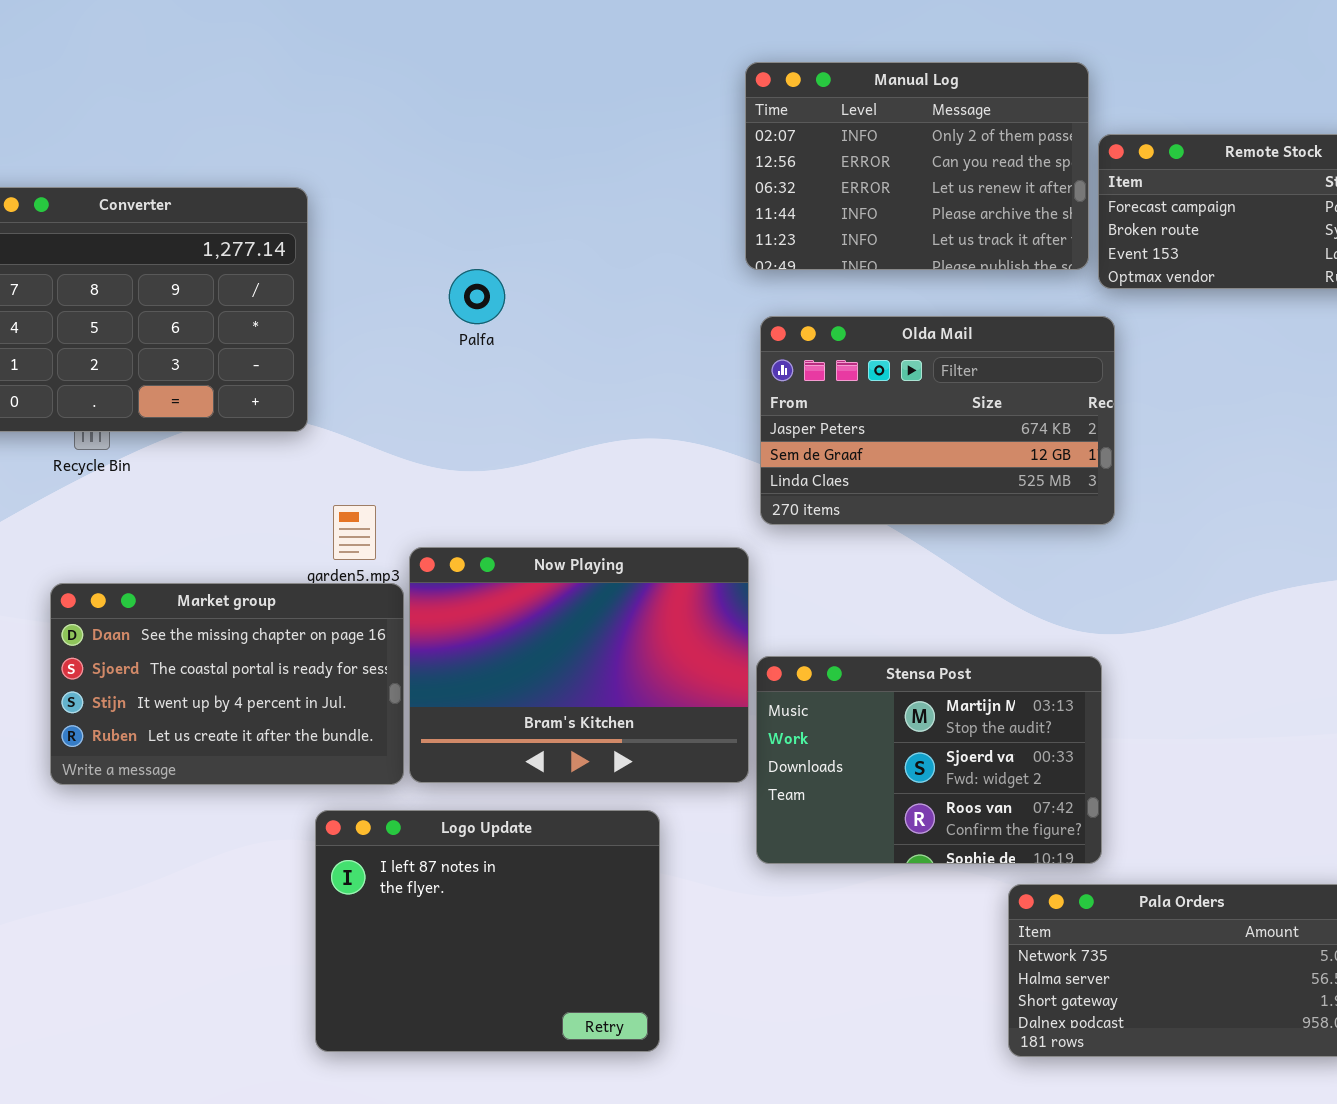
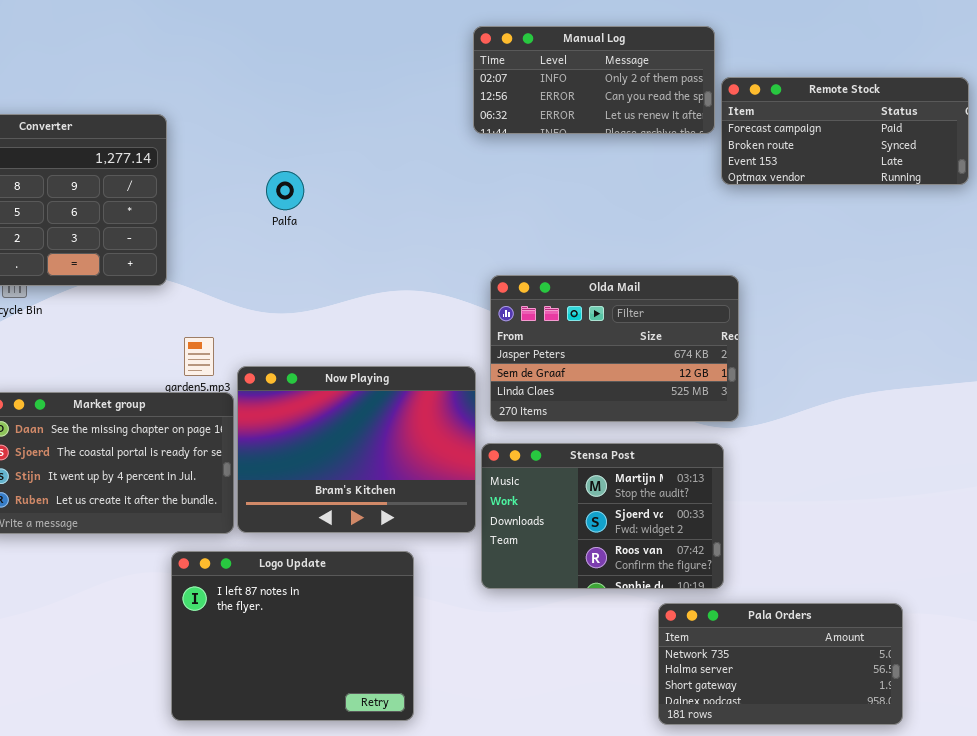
Manual Log: [745,62,1089,270] -> [473,26,715,134], resized
Olda Mail: [760,316,1115,525] -> [490,275,739,422], moved

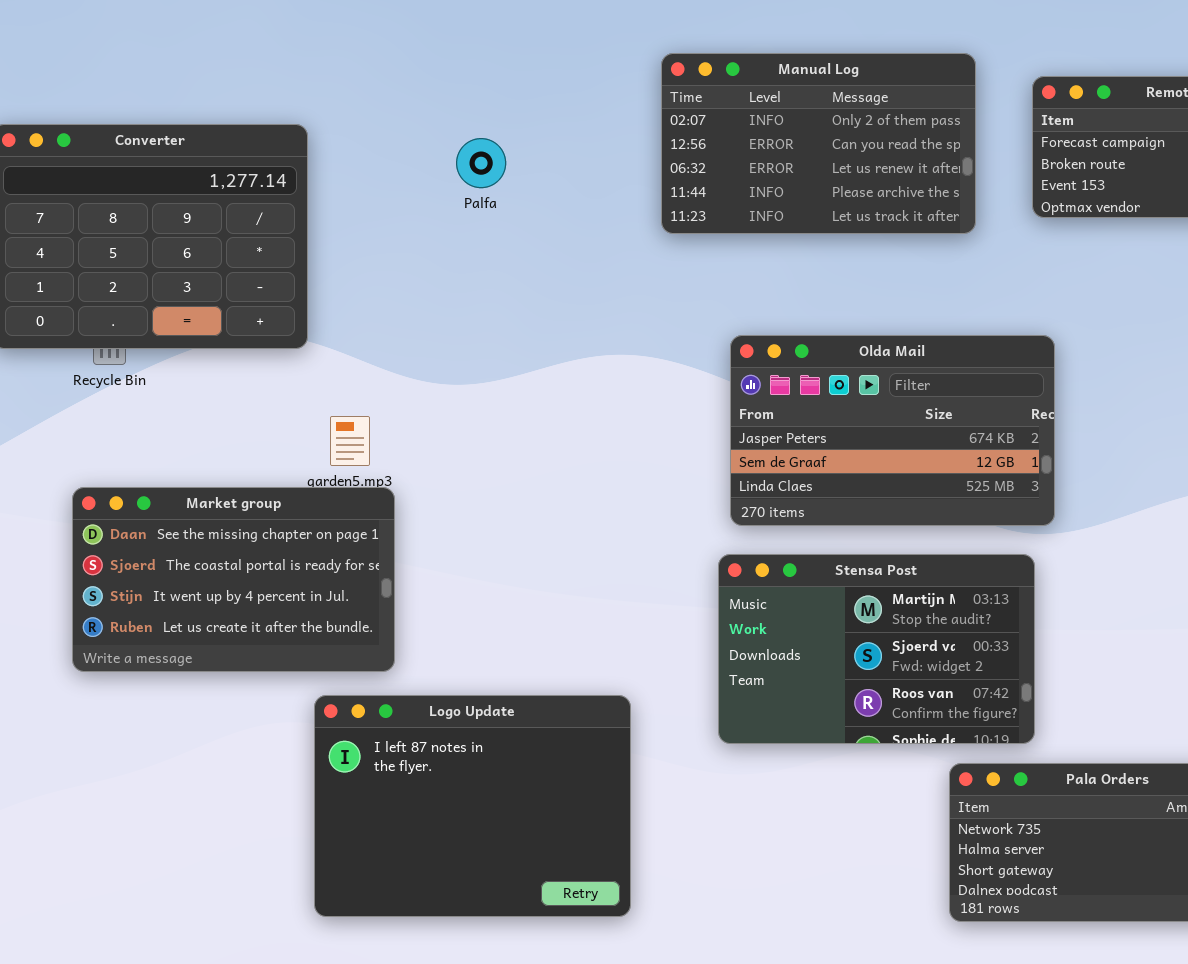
Manual Log: [473,26,715,134] -> [661,53,976,234], moved, resized
Palfa: [266,171,304,210] -> [456,138,506,188], moved
Now Playing: [237,366,476,533] -> none, closed

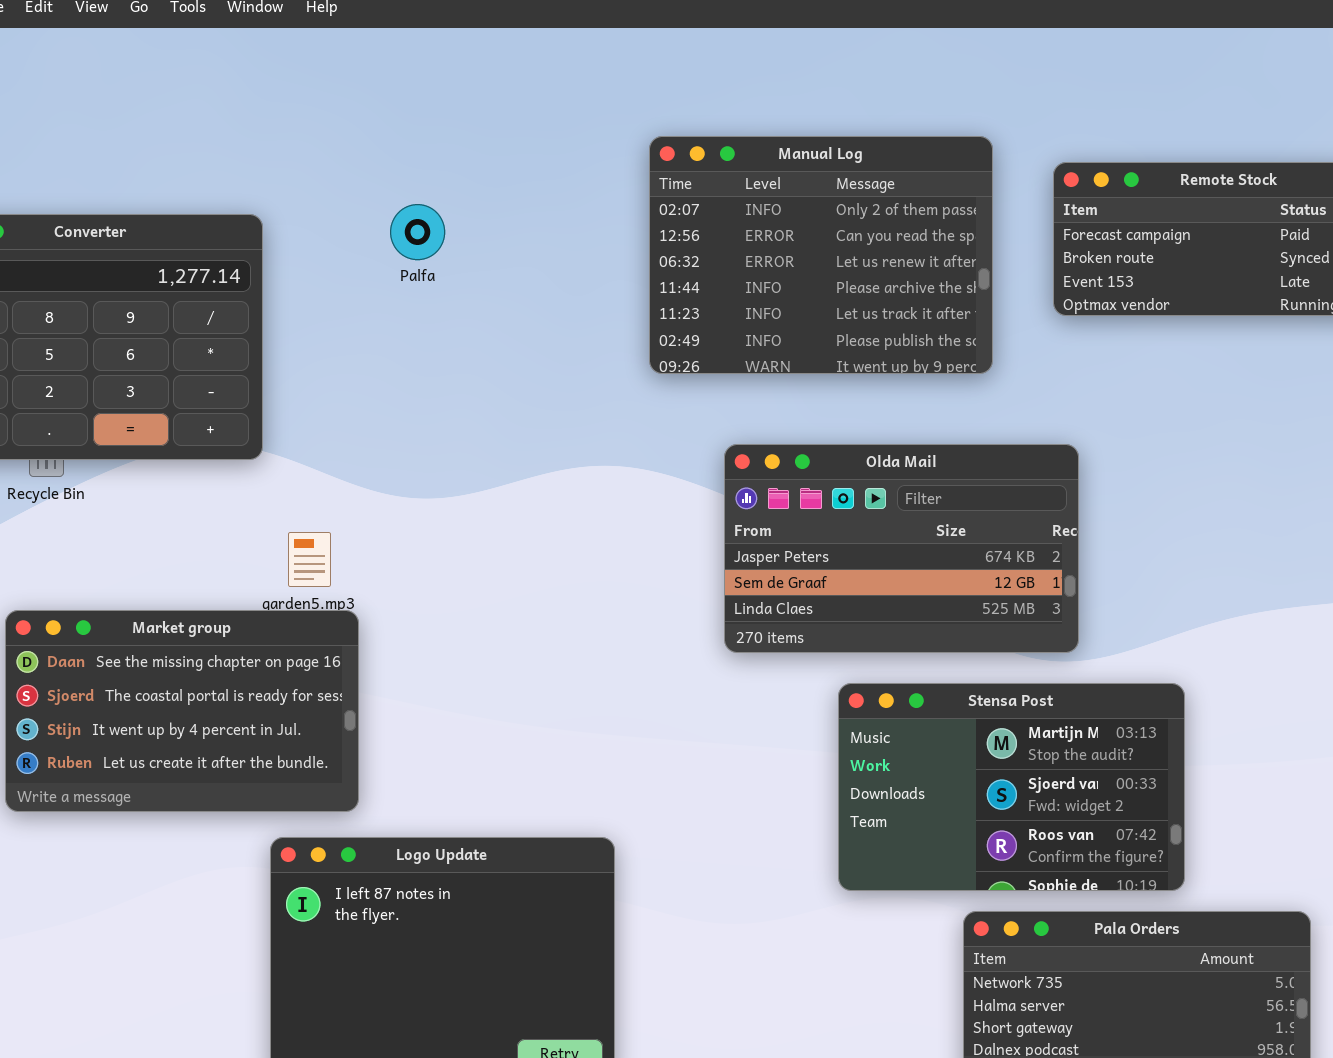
Manual Log: [661,53,976,234] -> [649,136,993,374], resized
Palfa: [456,138,506,188] -> [390,204,445,260], moved
Stensa Post: [718,554,1035,744] -> [838,683,1185,891], moved

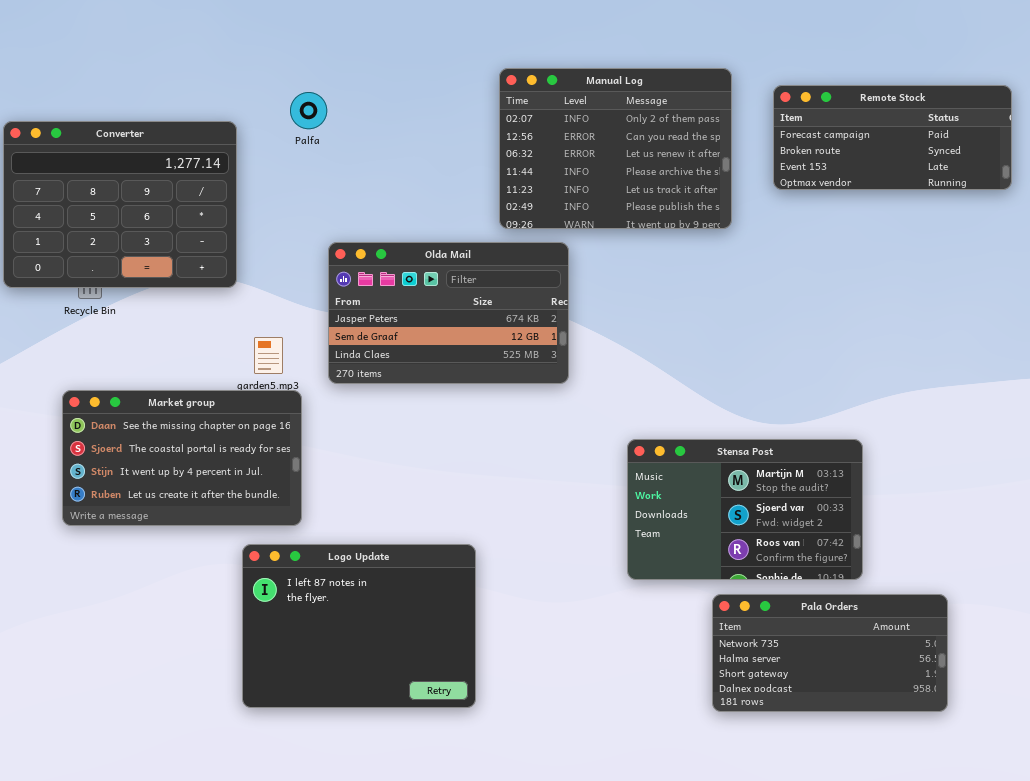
Palfa: [390,204,445,260] -> [290,92,327,129], moved
Olda Mail: [724,444,1079,653] -> [328,242,569,384], moved

